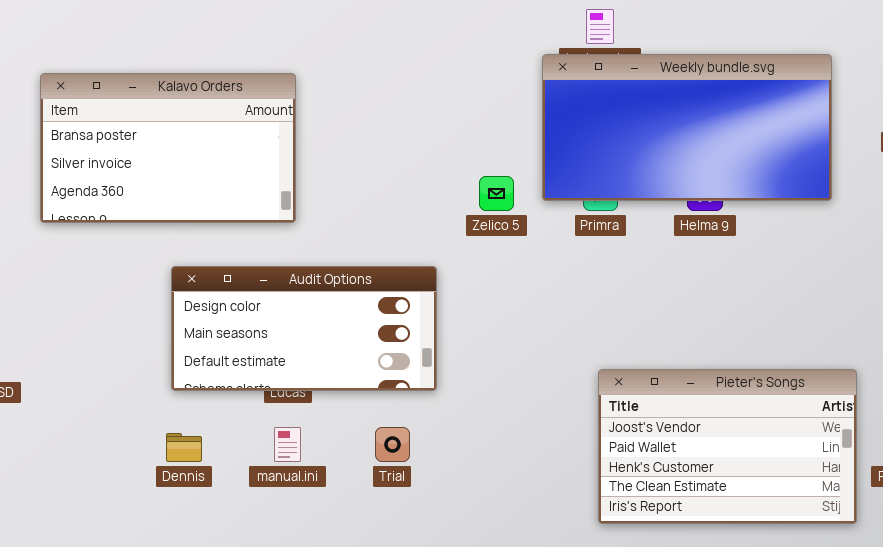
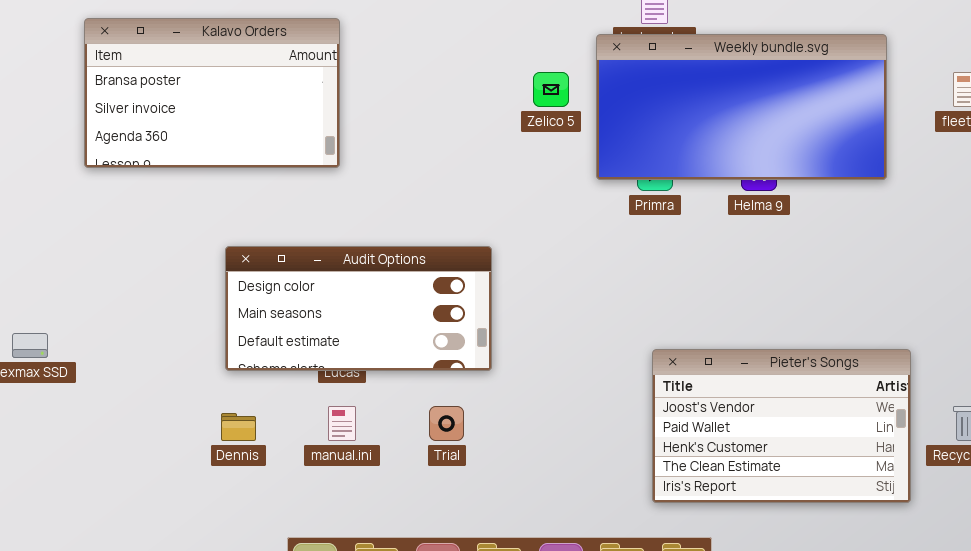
Kalavo Orders: [40,73,296,223] -> [84,18,340,168], moved
Zelico 5: [479,176,514,211] -> [533,72,569,107], moved

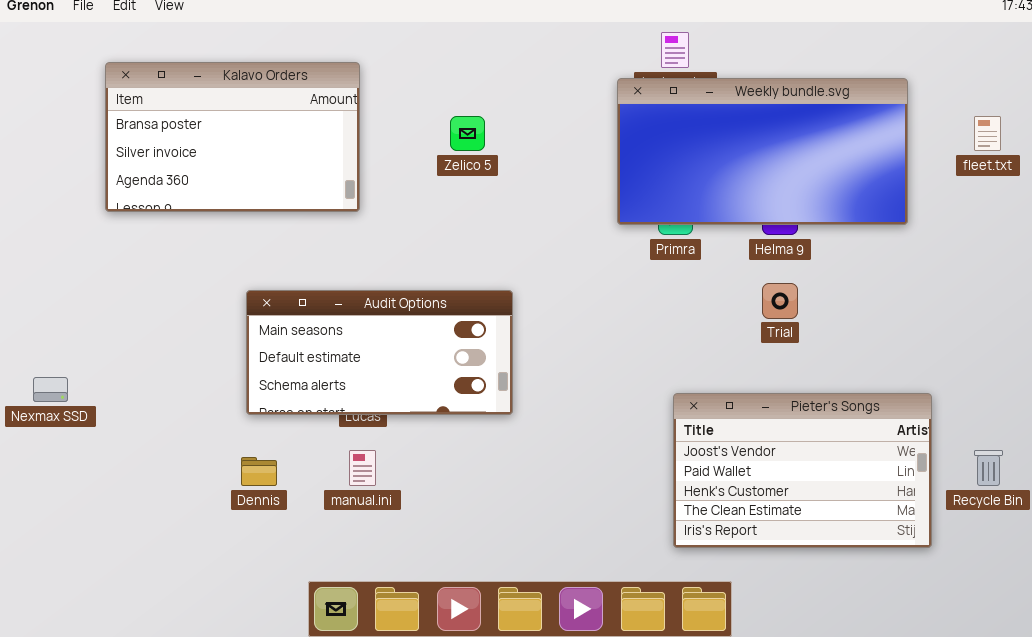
Zelico 5: [533,72,569,107] -> [450,116,485,151], moved
Audit Options: [225,246,492,371] -> [246,290,513,415], scrolled down 1 row
Trial: [429,406,464,441] -> [762,283,798,319], moved

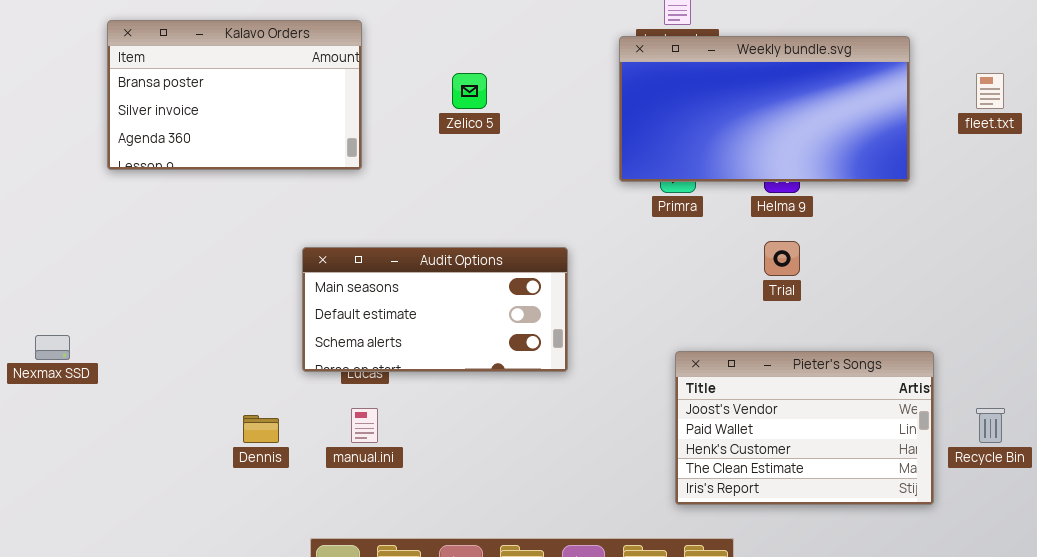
Audit Options: [246,290,513,415] -> [302,247,568,372], moved

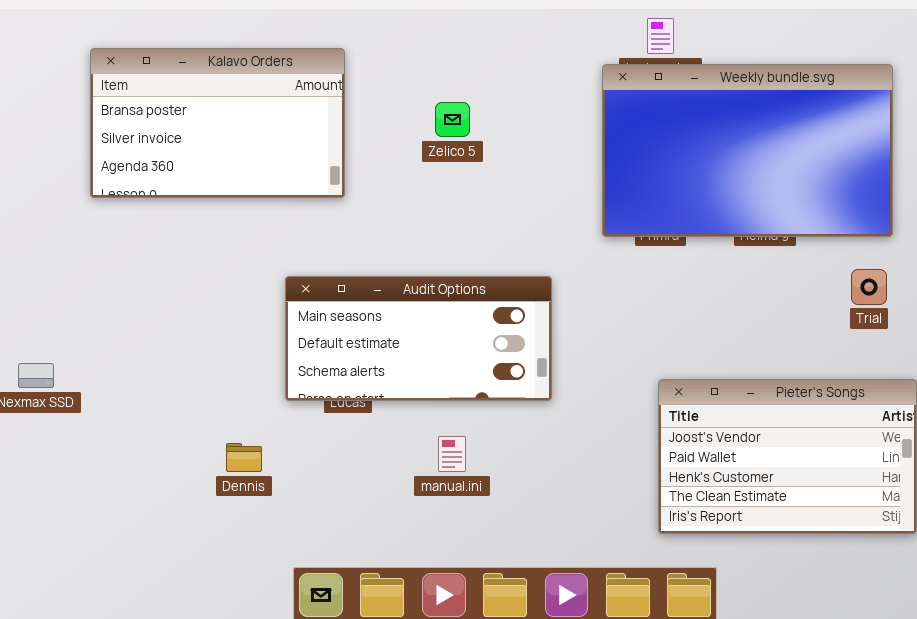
Weekly bundle.svg: [619,36,910,182] -> [602,64,893,237], resized
Trial: [764,241,800,276] -> [851,269,887,305], moved
manual.ini: [351,408,378,443] -> [438,436,466,472], moved

